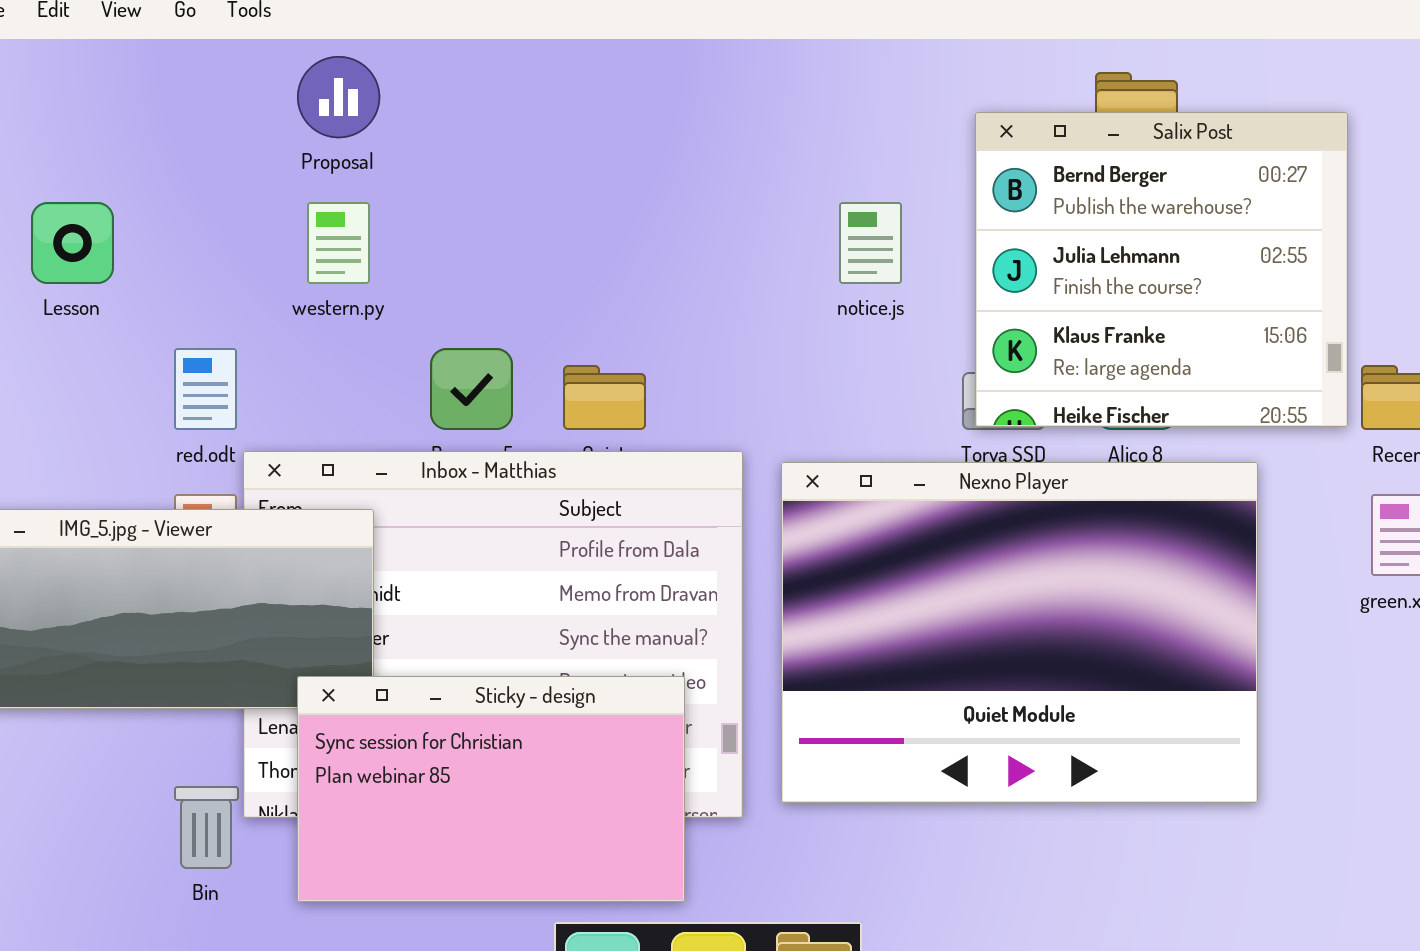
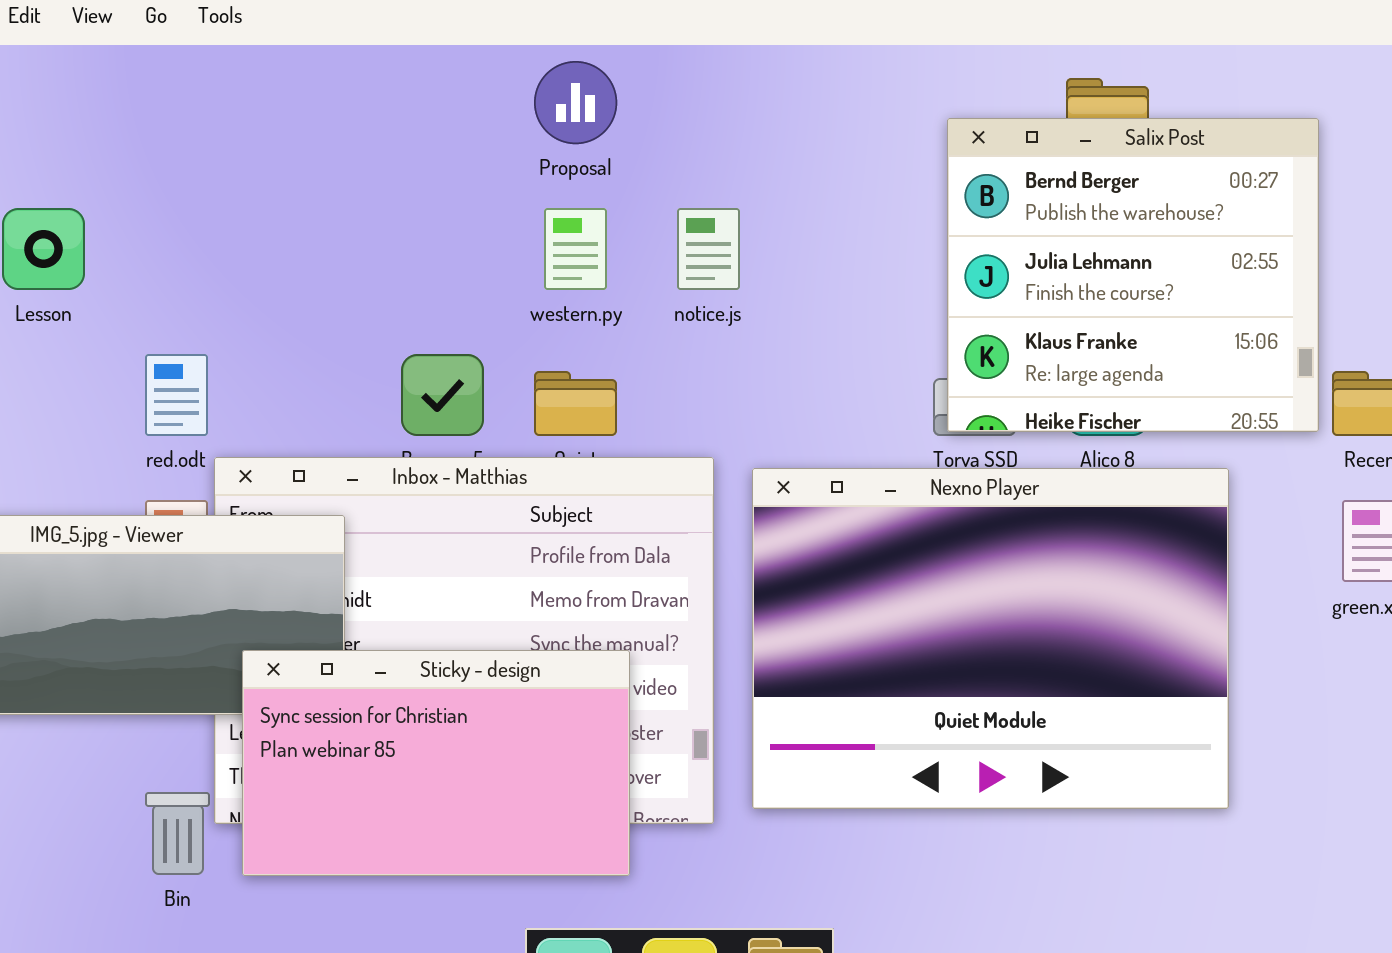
Proposal: [297,56,380,138] -> [534,61,617,144], moved
western.py: [307,202,370,284] -> [544,208,607,290], moved
notice.js: [839,202,902,284] -> [677,208,740,290], moved
Sticky - design: [297,676,685,902] -> [242,650,630,876], moved

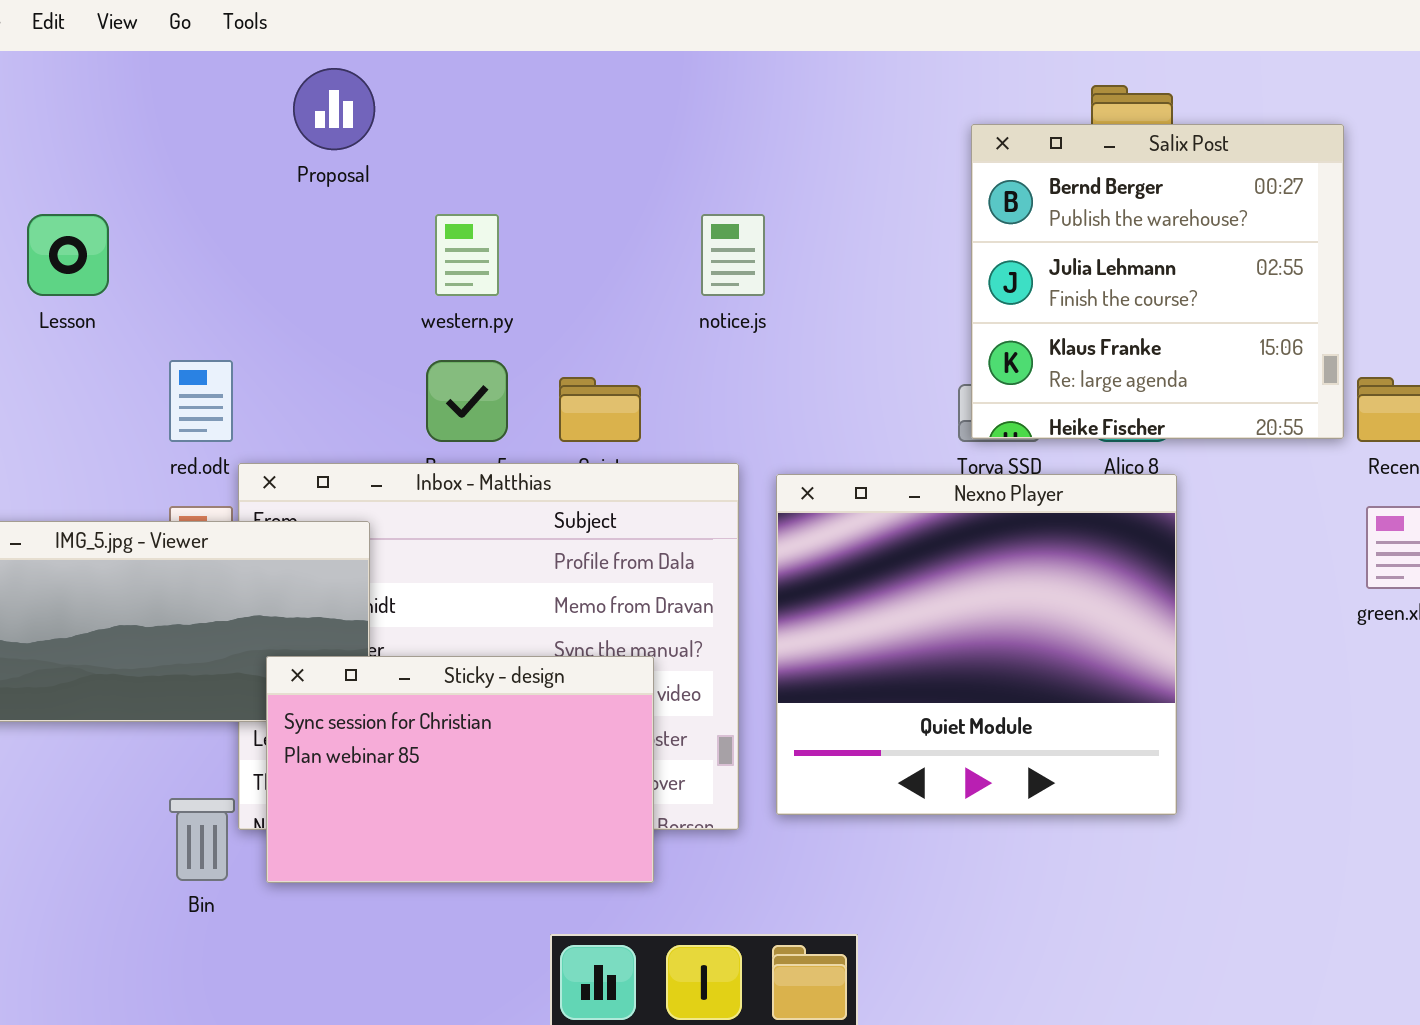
Proposal: [534,61,617,144] -> [293,68,375,150], moved
western.py: [544,208,607,290] -> [435,214,499,296], moved
Nexno Player: [752,468,1229,809] -> [776,474,1177,815], resized

